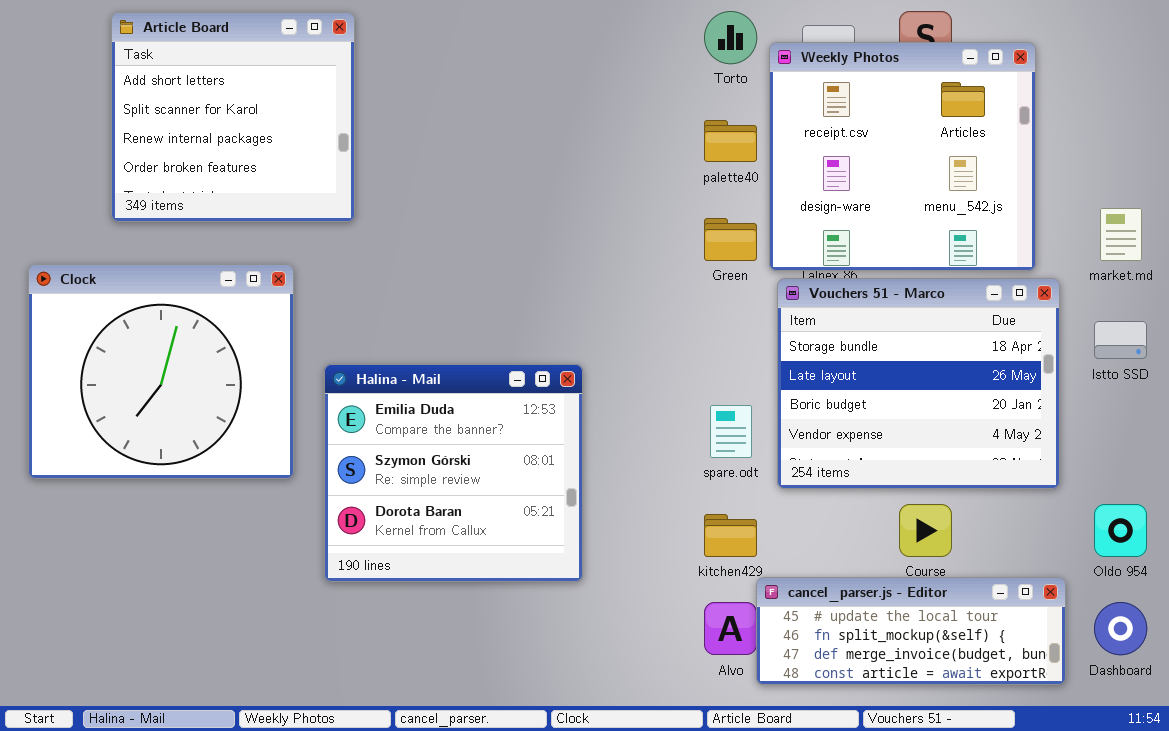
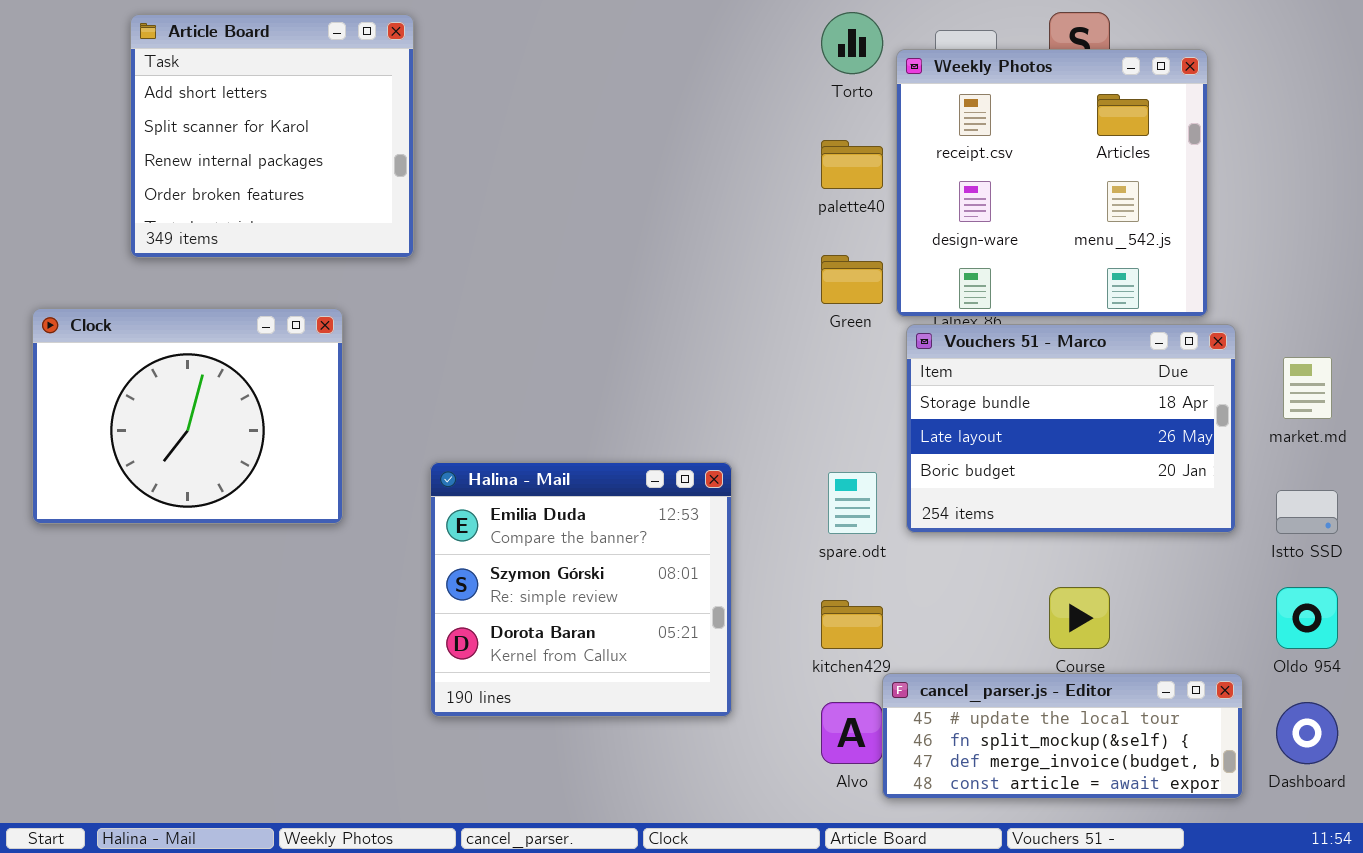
market.md: [1100,208,1142,261] -> [1283,357,1332,419], moved
Clock: [28,264,294,479] -> [32,308,343,524], resized
Vouchers 51 - Marco: [777,278,1060,489] -> [906,324,1236,533], resized
Istto SSD: [1094,321,1147,359] -> [1276,490,1338,534], moved
Halina - Mail: [324,364,583,582] -> [430,462,732,717], moved

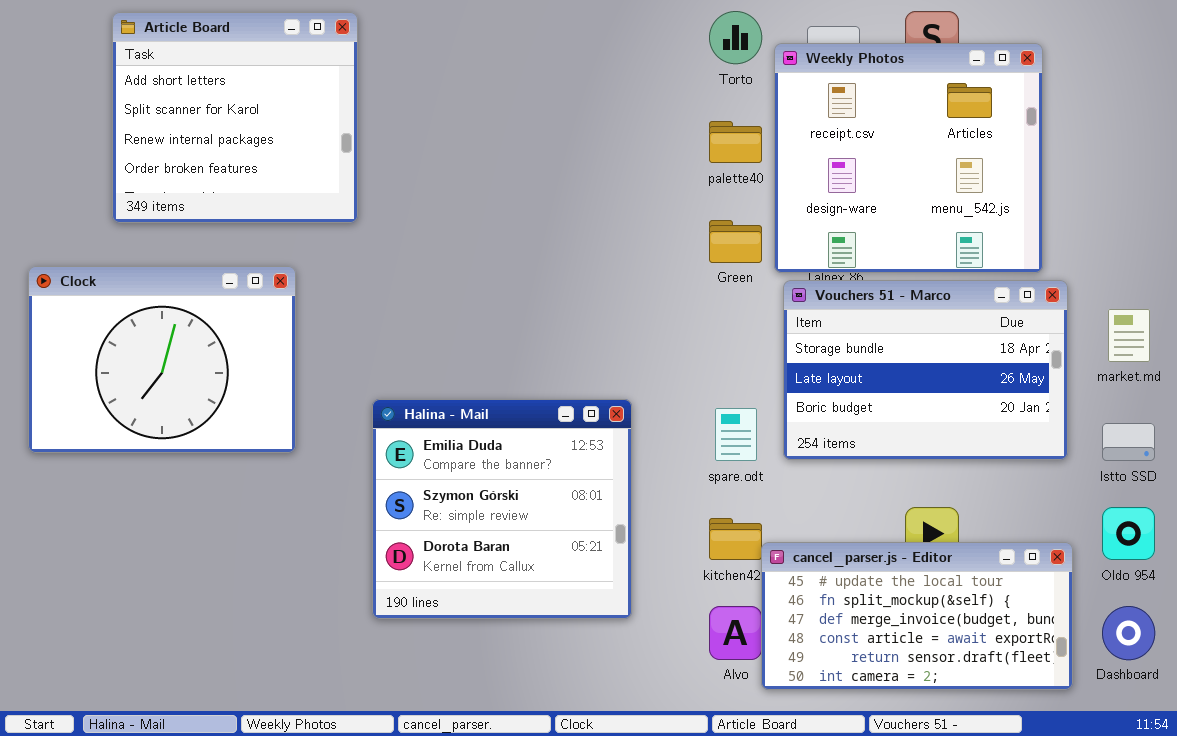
cancel_parser.js - Editor: [882,673,1243,799] -> [761,542,1073,690], resized

